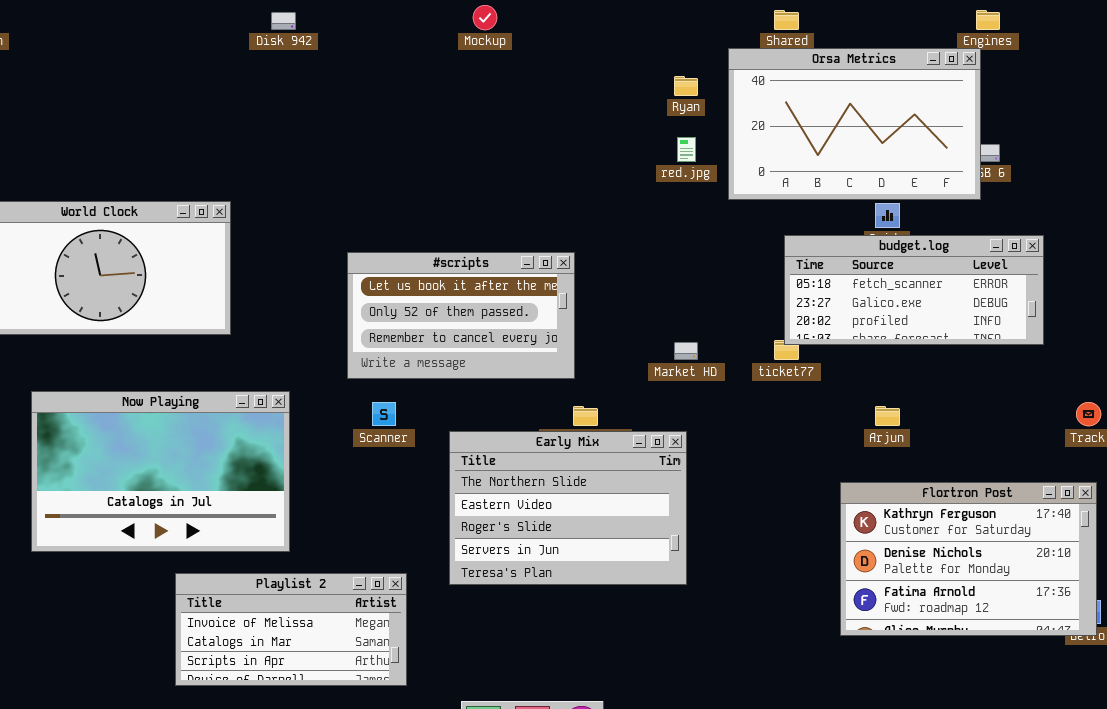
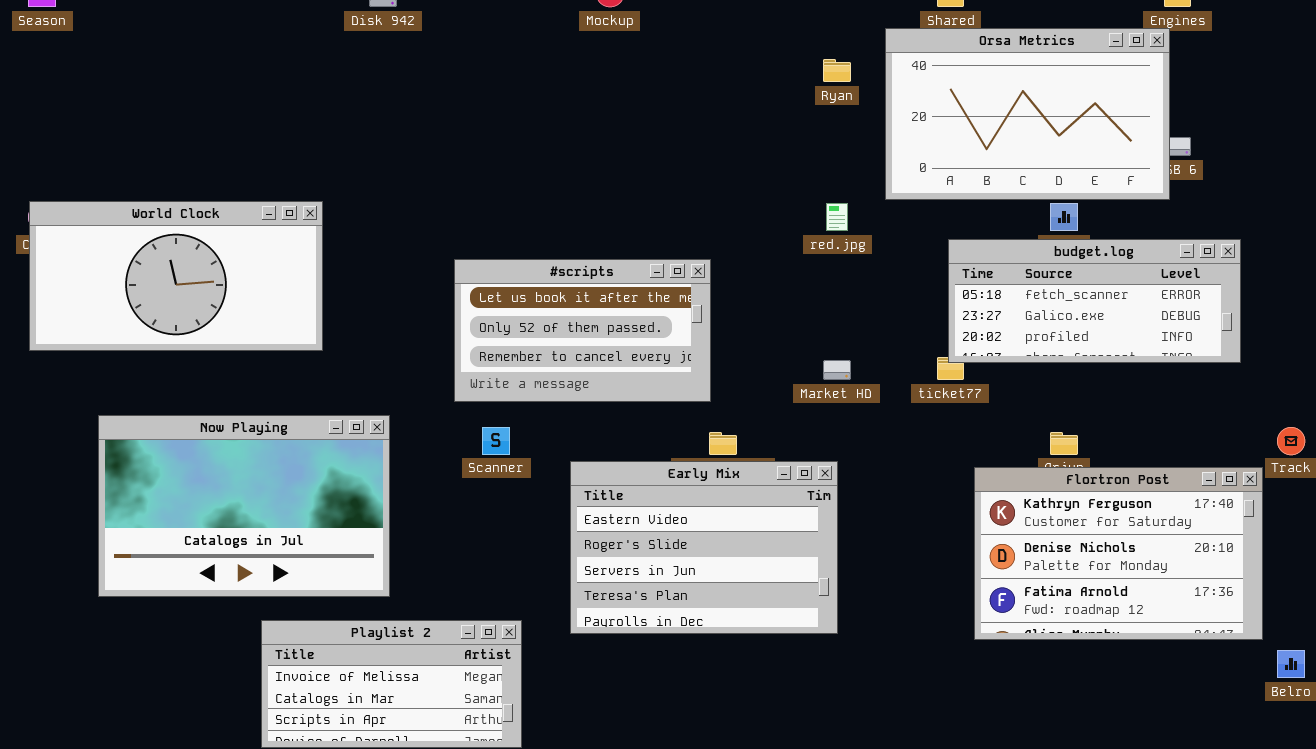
red.jpg: [677,137,696,162] -> [826,203,848,231], moved
Early Mix: [449,431,687,585] -> [570,461,838,634], scrolled down 1 row
Flortron Post: [840,482,1097,636] -> [974,467,1263,640], moved

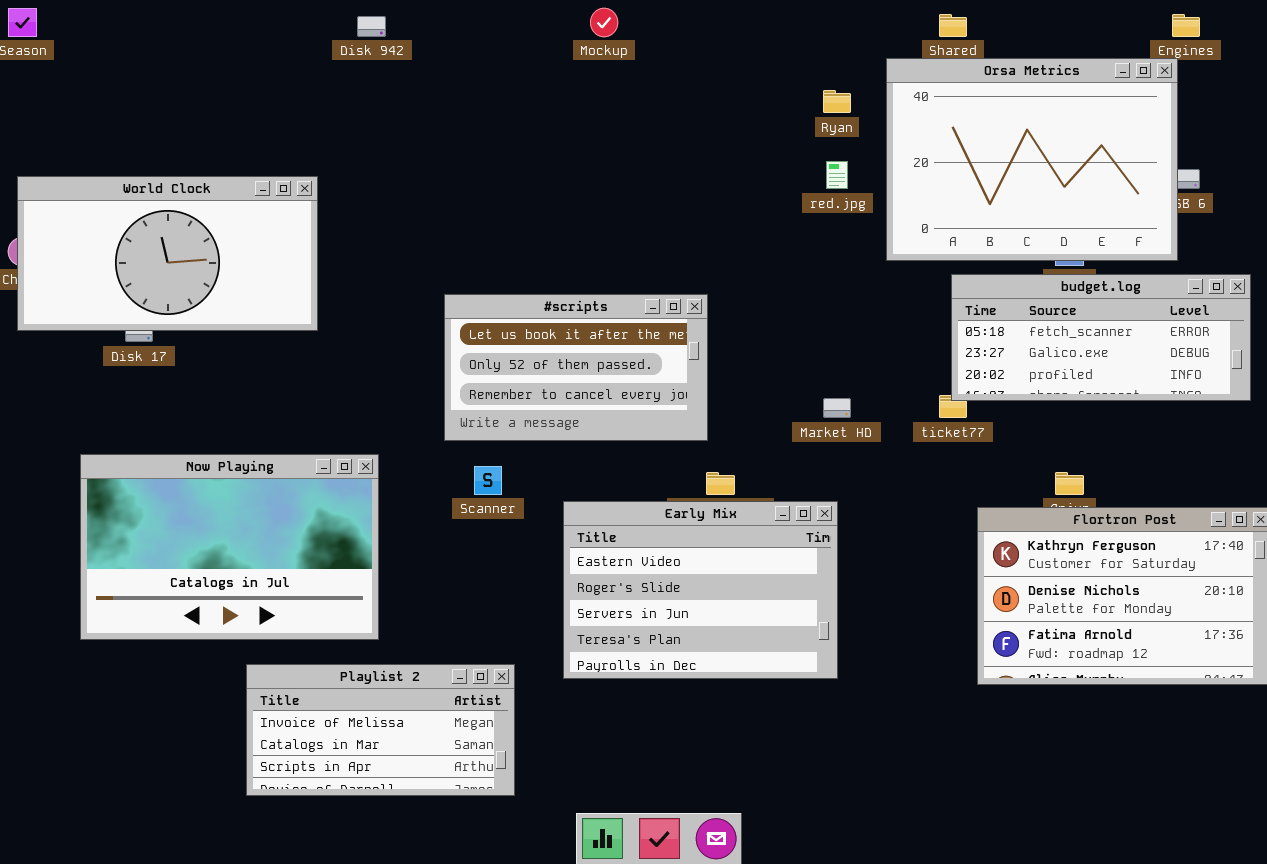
Orsa Metrics: [885,28,1170,200] -> [886,58,1178,261], resized
World Clock: [29,201,323,351] -> [17,176,318,331], moved
red.jpg: [826,203,848,231] -> [826,161,848,189], moved

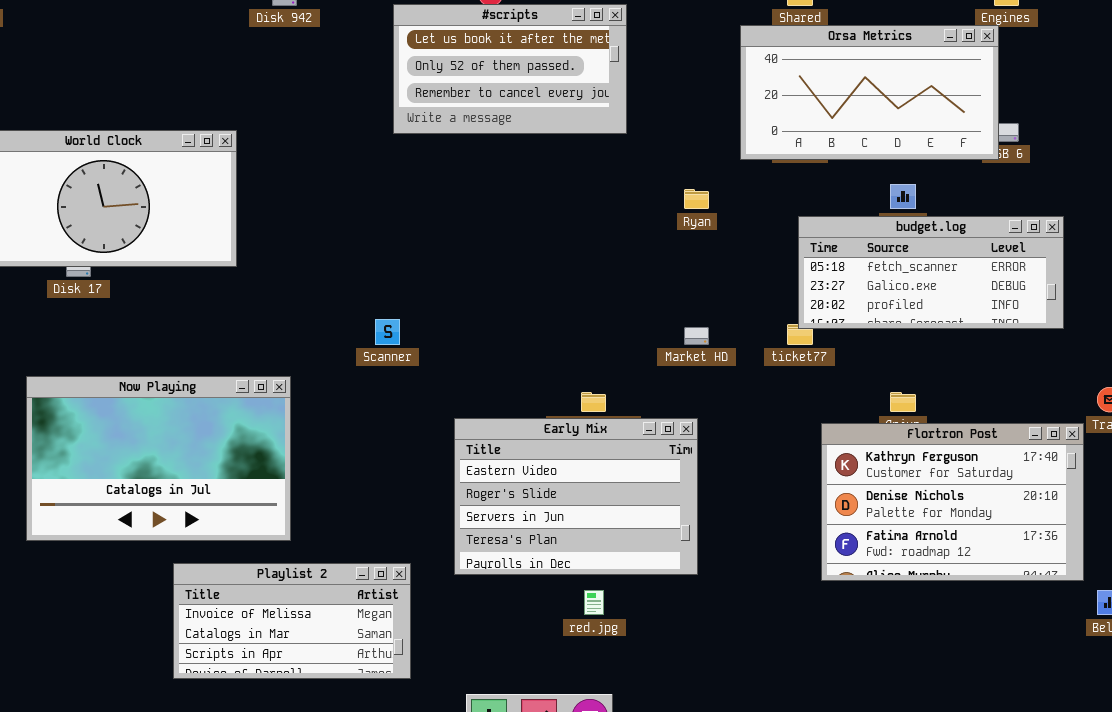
Orsa Metrics: [886,58,1178,261] -> [740,25,999,160], resized
Ryan: [823,90,851,113] -> [684,189,709,209], moved
red.jpg: [826,161,848,189] -> [584,590,604,615], moved
#scripts: [444,294,708,441] -> [393,4,627,134], moved
Scanner: [474,466,502,495] -> [375,319,400,345], moved

